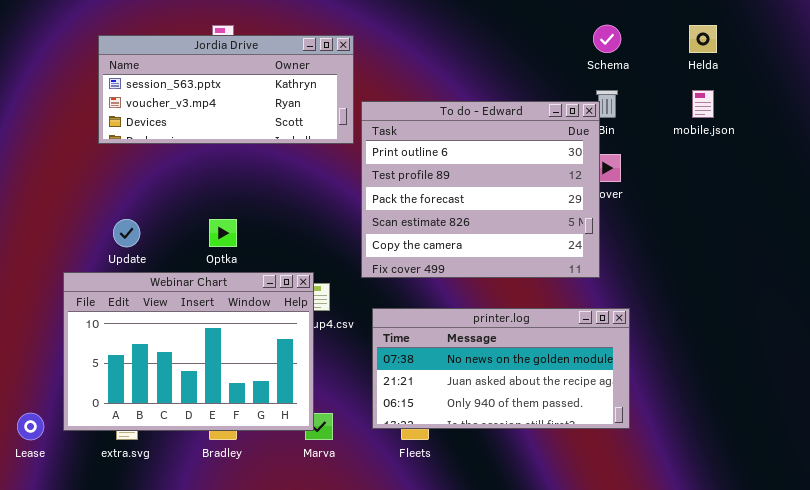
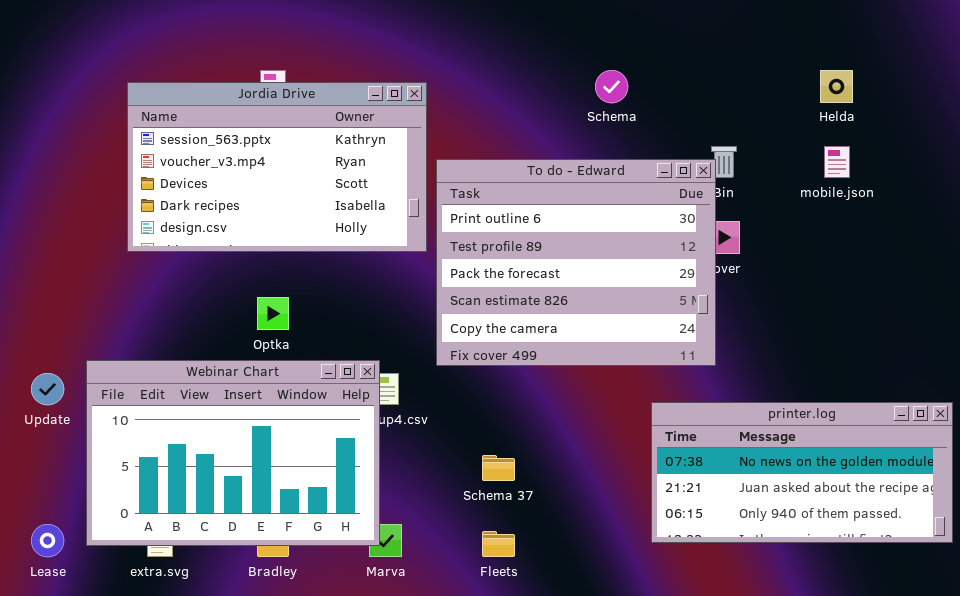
Schema: [593,25,621,53] -> [595,70,628,103], moved
Jordia Drive: [98,35,354,144] -> [127,82,427,252], resized
Update: [113,219,140,247] -> [31,373,64,405], moved
printer.log: [372,308,630,429] -> [651,402,953,543], moved

